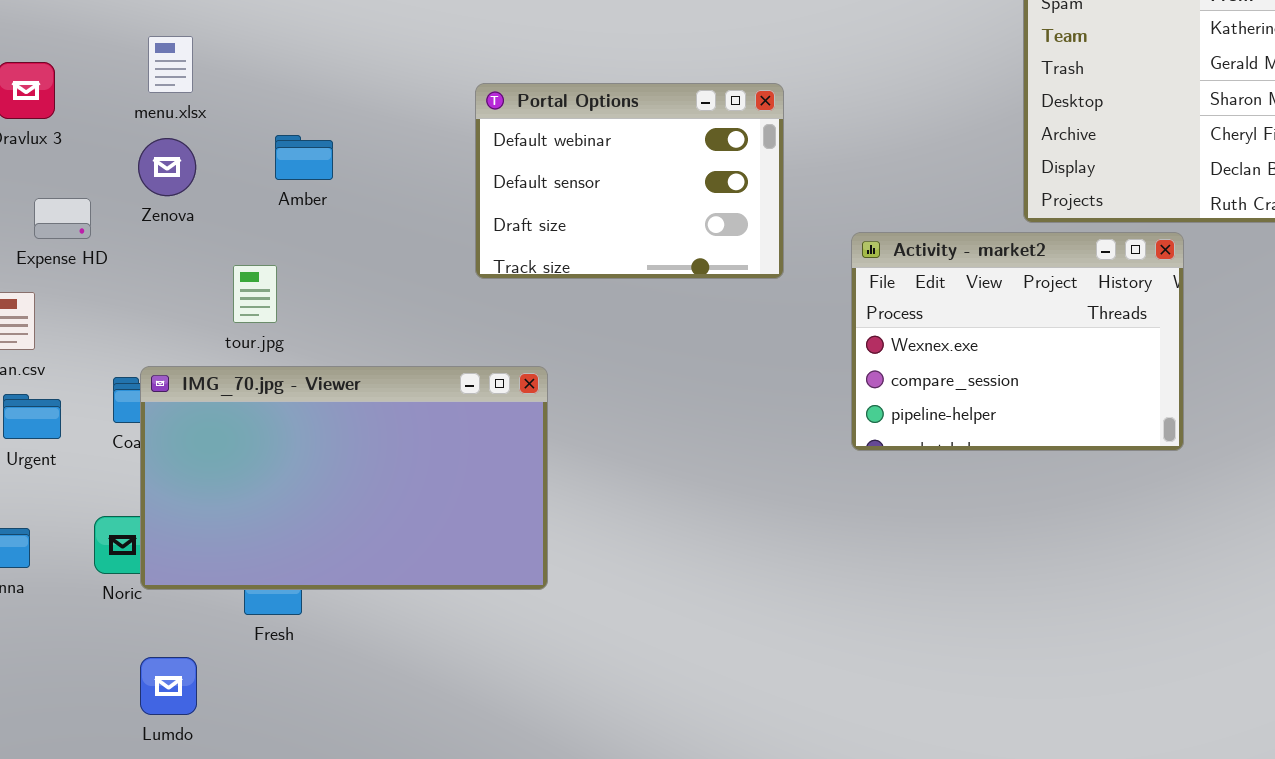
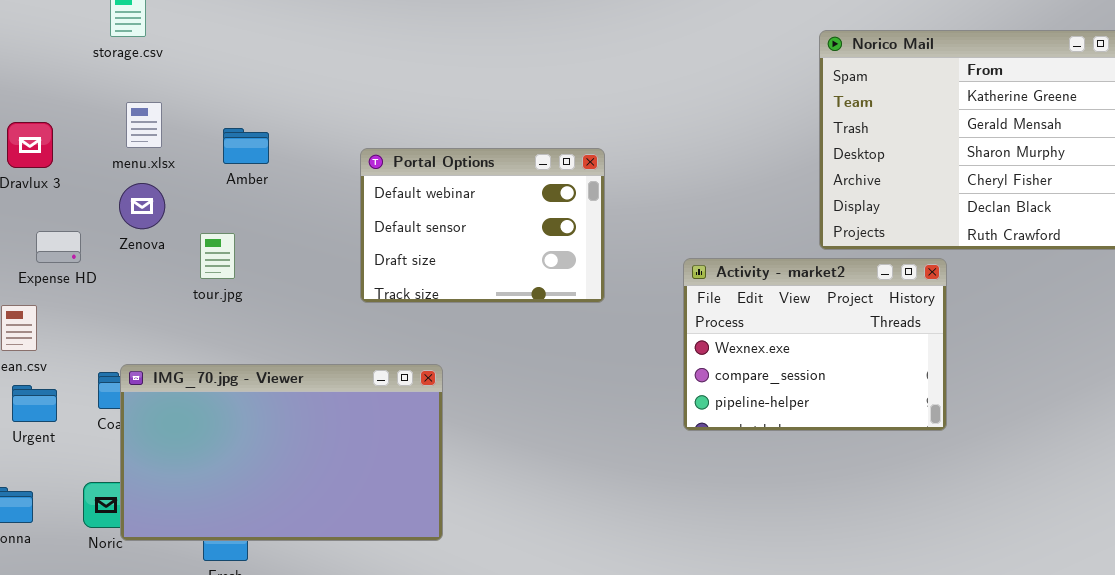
Portal Options: [475,83,784,279] -> [360,148,605,303], moved
Amber: [275,135,333,180] -> [223,128,269,164], moved
tour.jpg: [233,265,277,323] -> [200,233,235,279], moved

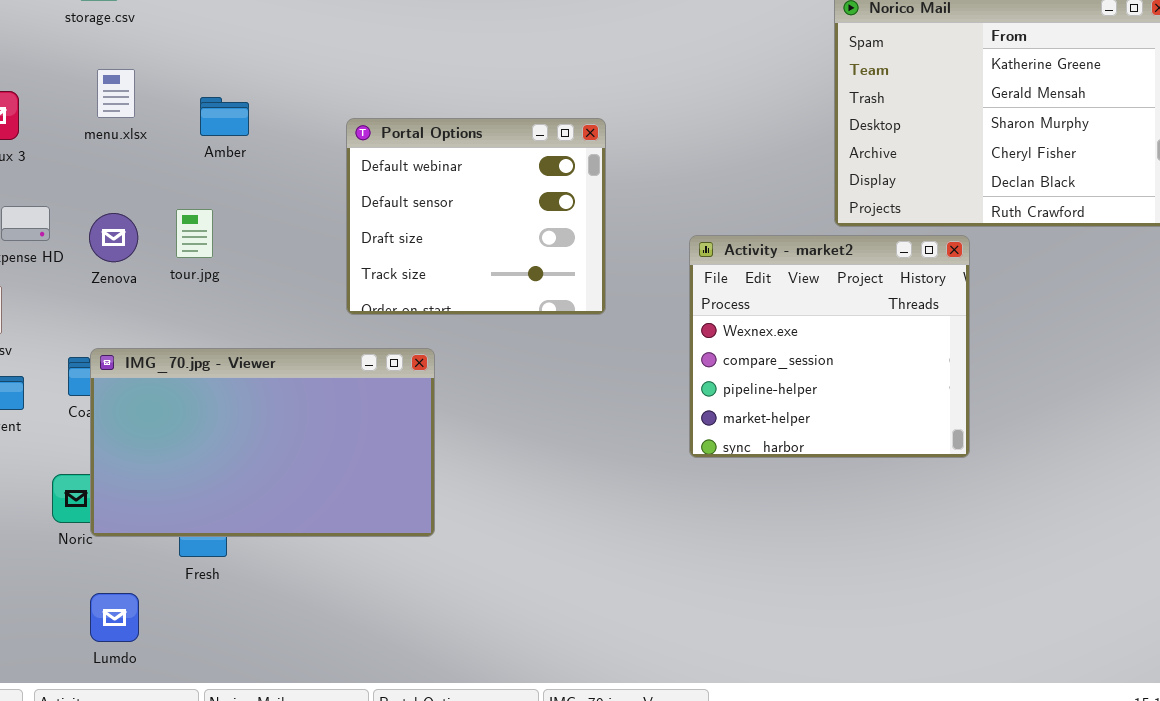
Portal Options: [360,148,605,303] -> [346,118,606,315], resized
Zenova: [119,183,165,229] -> [89,213,138,262], moved
Activity - market2: [683,258,947,431] -> [689,235,970,458], resized

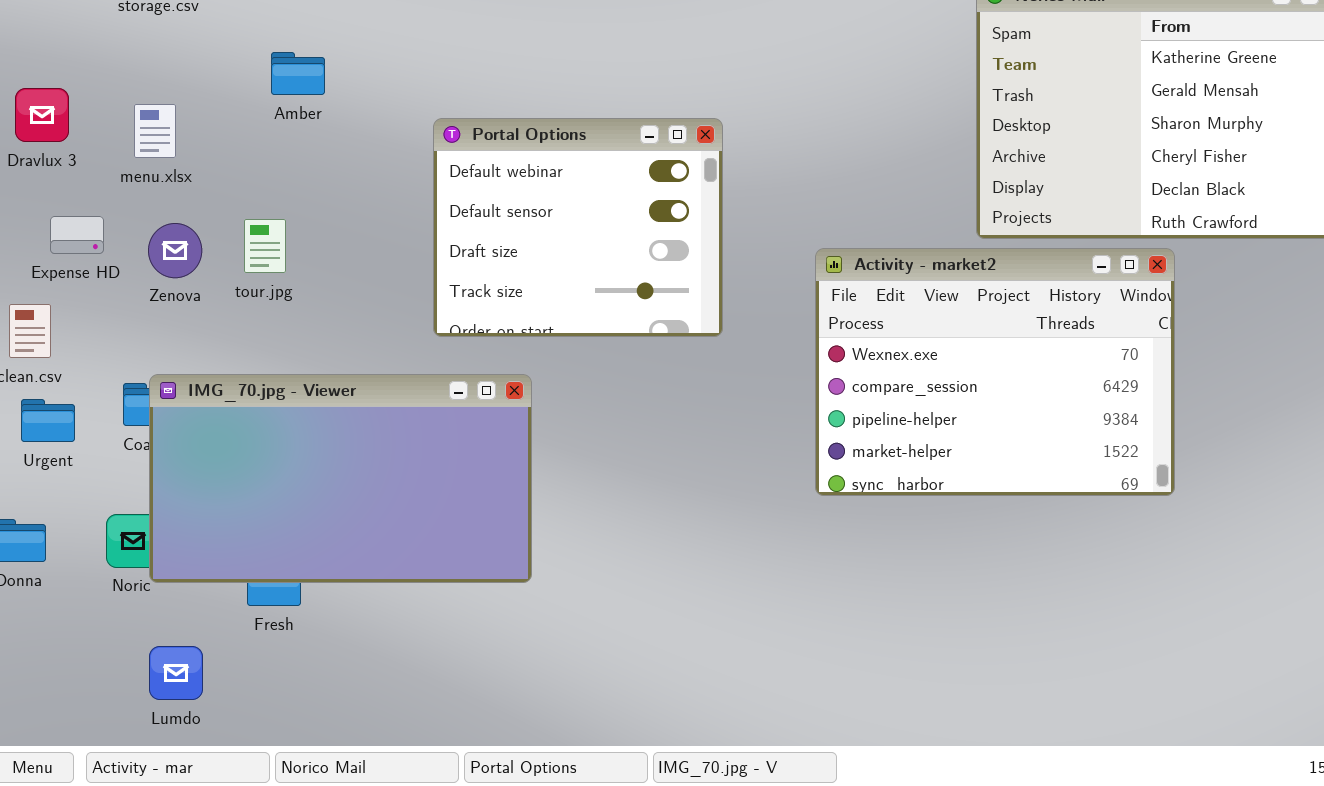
menu.xlsx: [97,69,135,118] -> [134,104,176,158], moved
Amber: [200,97,249,136] -> [271,52,325,95], moved
Activity - market2: [689,235,970,458] -> [815,248,1175,496], resized

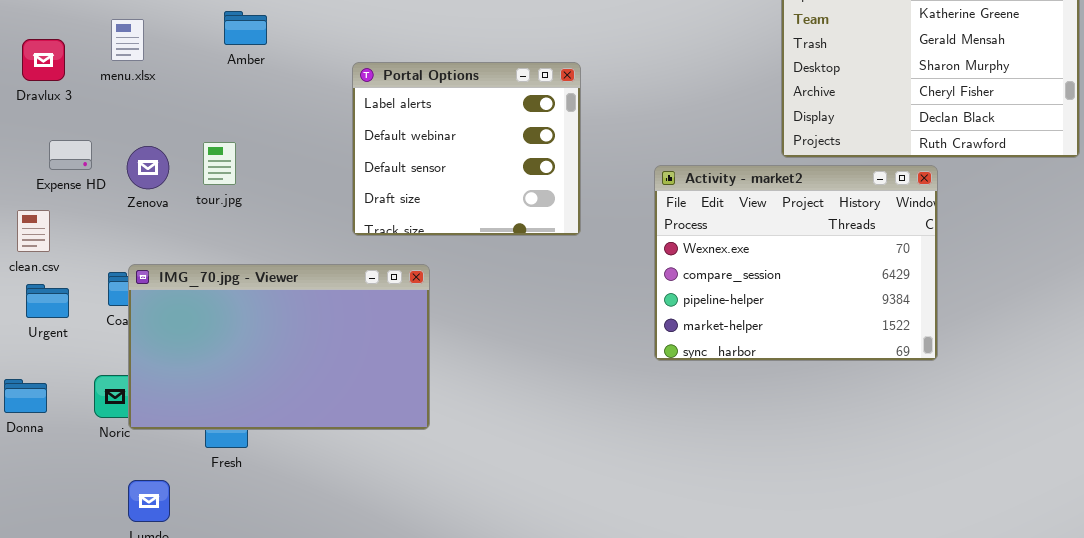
menu.xlsx: [134,104,176,158] -> [111,19,144,61], moved
Portal Options: [433,118,723,337] -> [352,62,581,236], scrolled up 1 row

